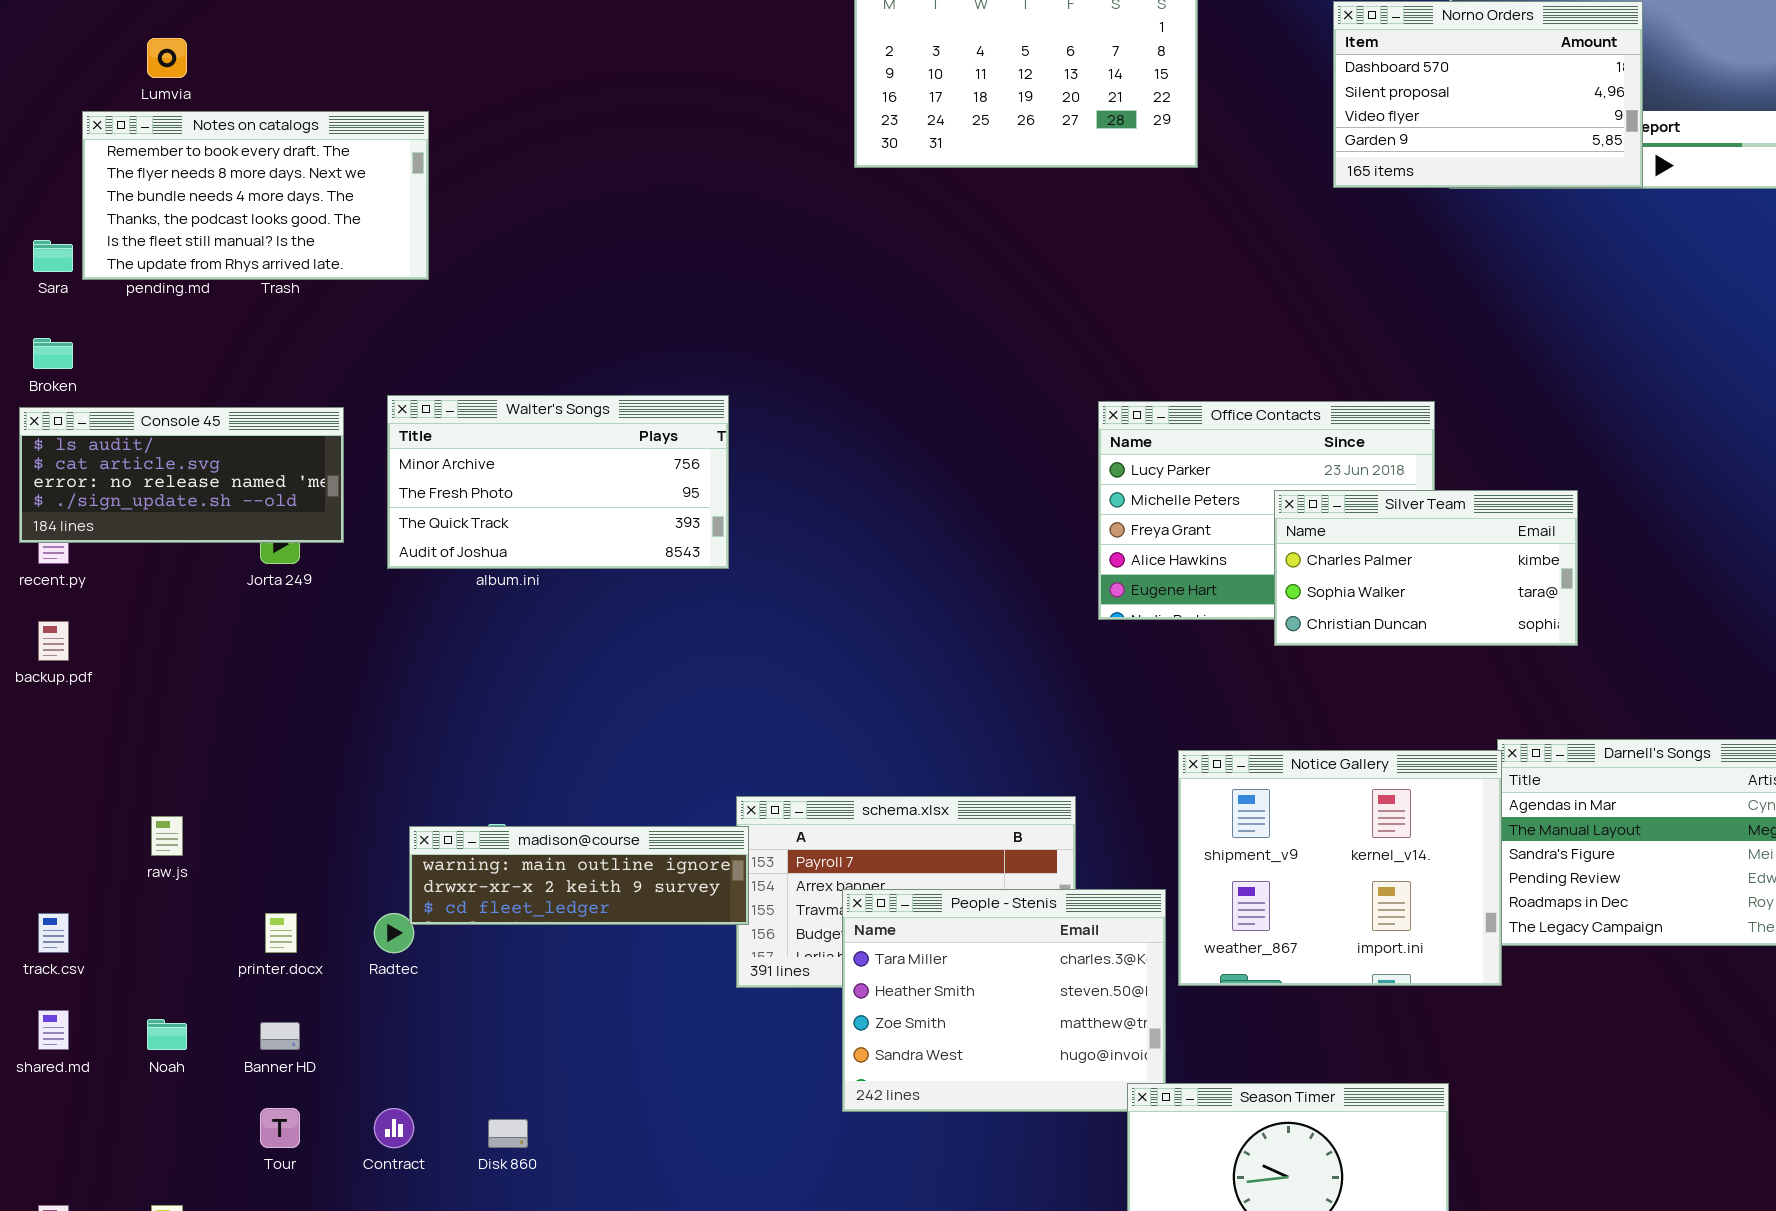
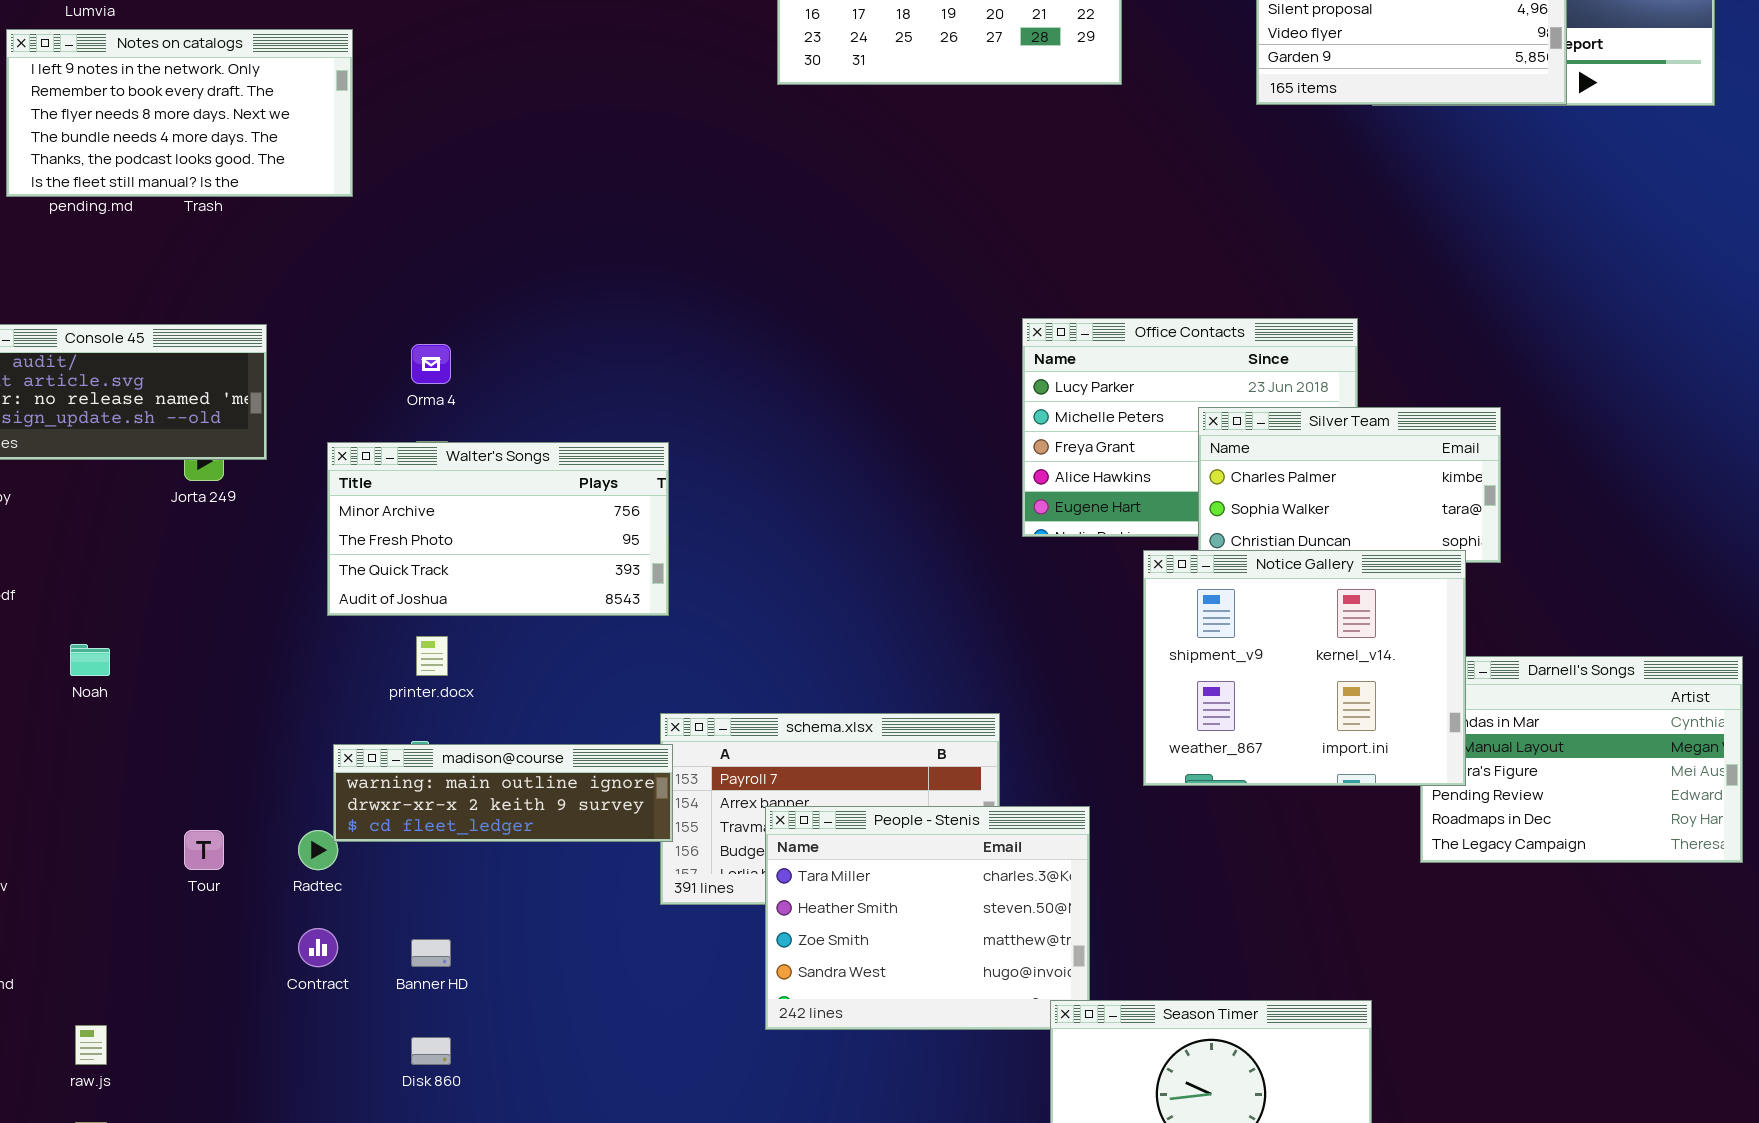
Notes on catalogs: [82,111,429,280] -> [6,29,353,197], scrolled up 1 row
Walter's Songs: [387,395,729,569] -> [327,442,669,616], moved
Notice Gallery: [1178,750,1502,986] -> [1143,550,1466,786], moved
raw.js: [151,816,183,856] -> [75,1025,107,1065], moved
printer.docx: [265,913,297,953] -> [416,636,448,676], moved
Noah: [147,1019,187,1050] -> [70,644,110,676], moved
Banner HD: [260,1022,300,1050] -> [411,939,451,967], moved
Tour: [260,1108,300,1148] -> [184,830,224,870], moved
Contract: [374,1108,414,1148] -> [298,928,338,967], moved

